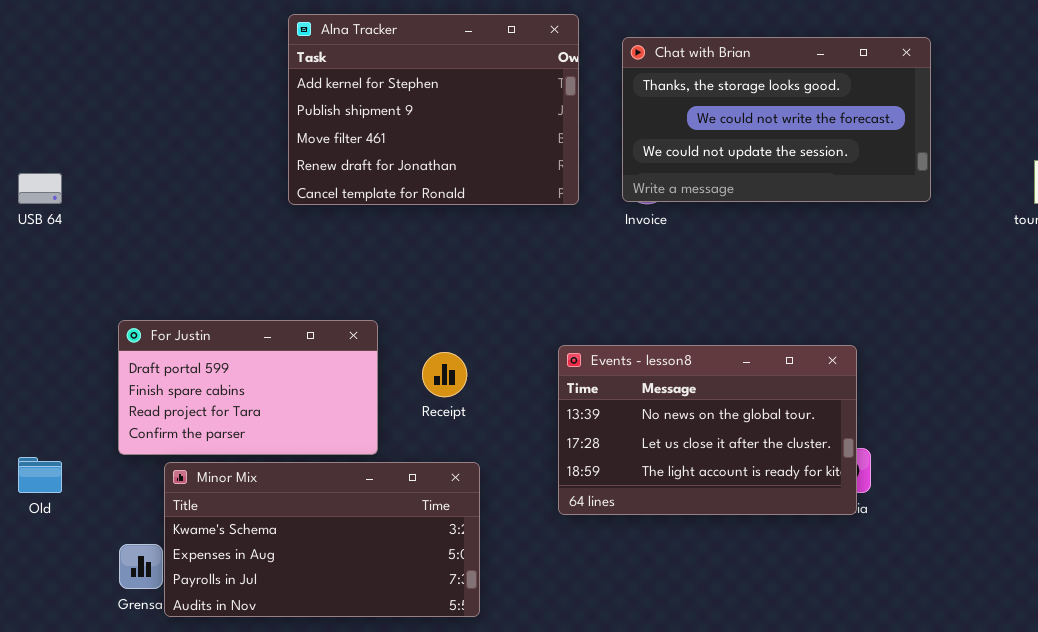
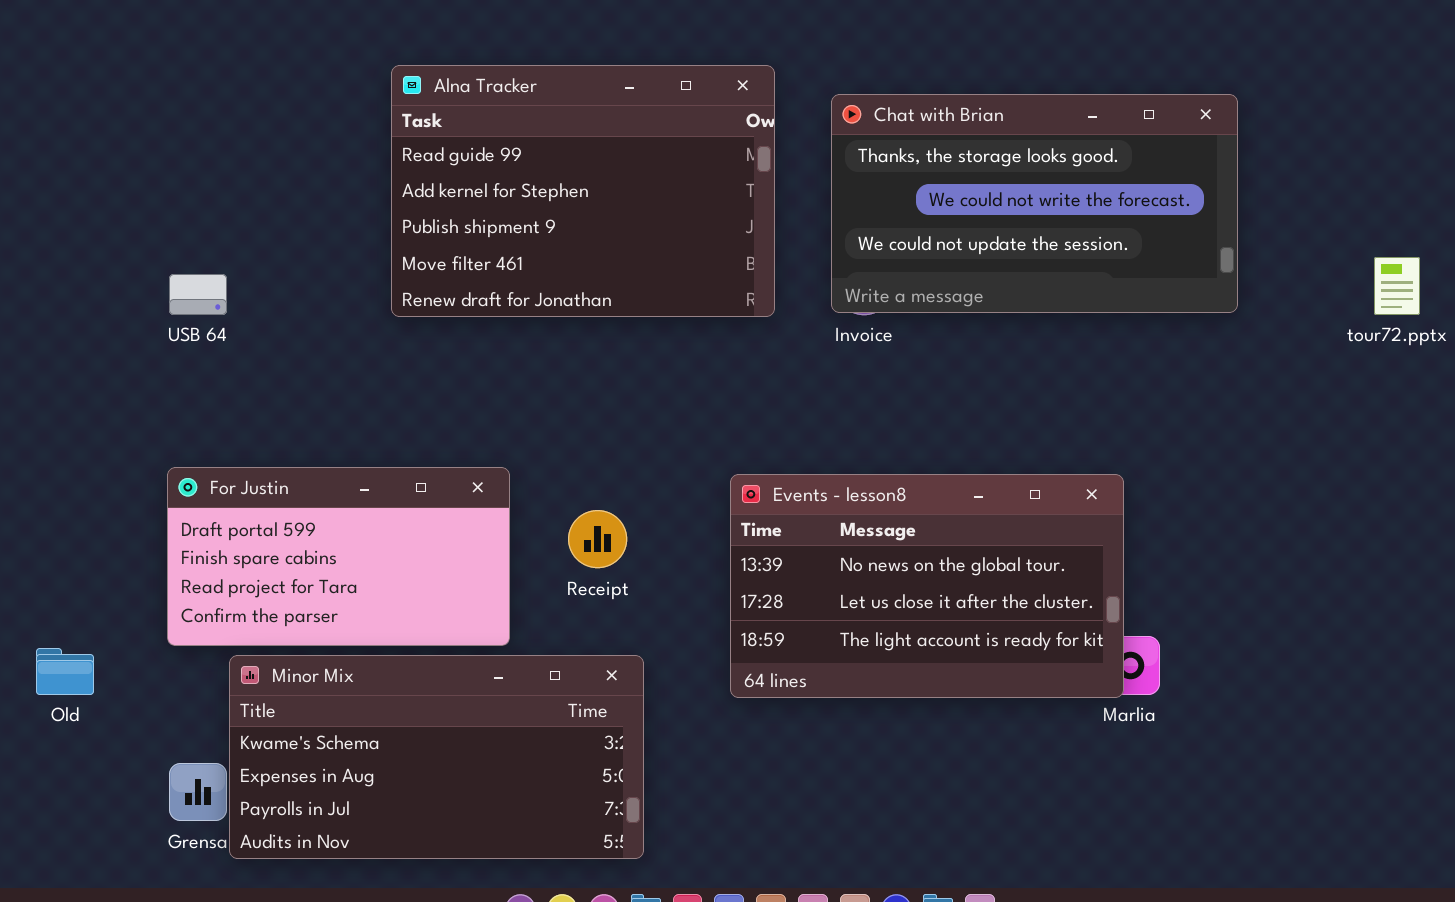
Alna Tracker: [288,14,579,205] -> [391,65,775,317], scrolled up 1 row
USB 64: [18,173,62,204] -> [169,274,227,315], moved
Events - lesson8: [558,345,857,515] -> [730,474,1124,698], moved

